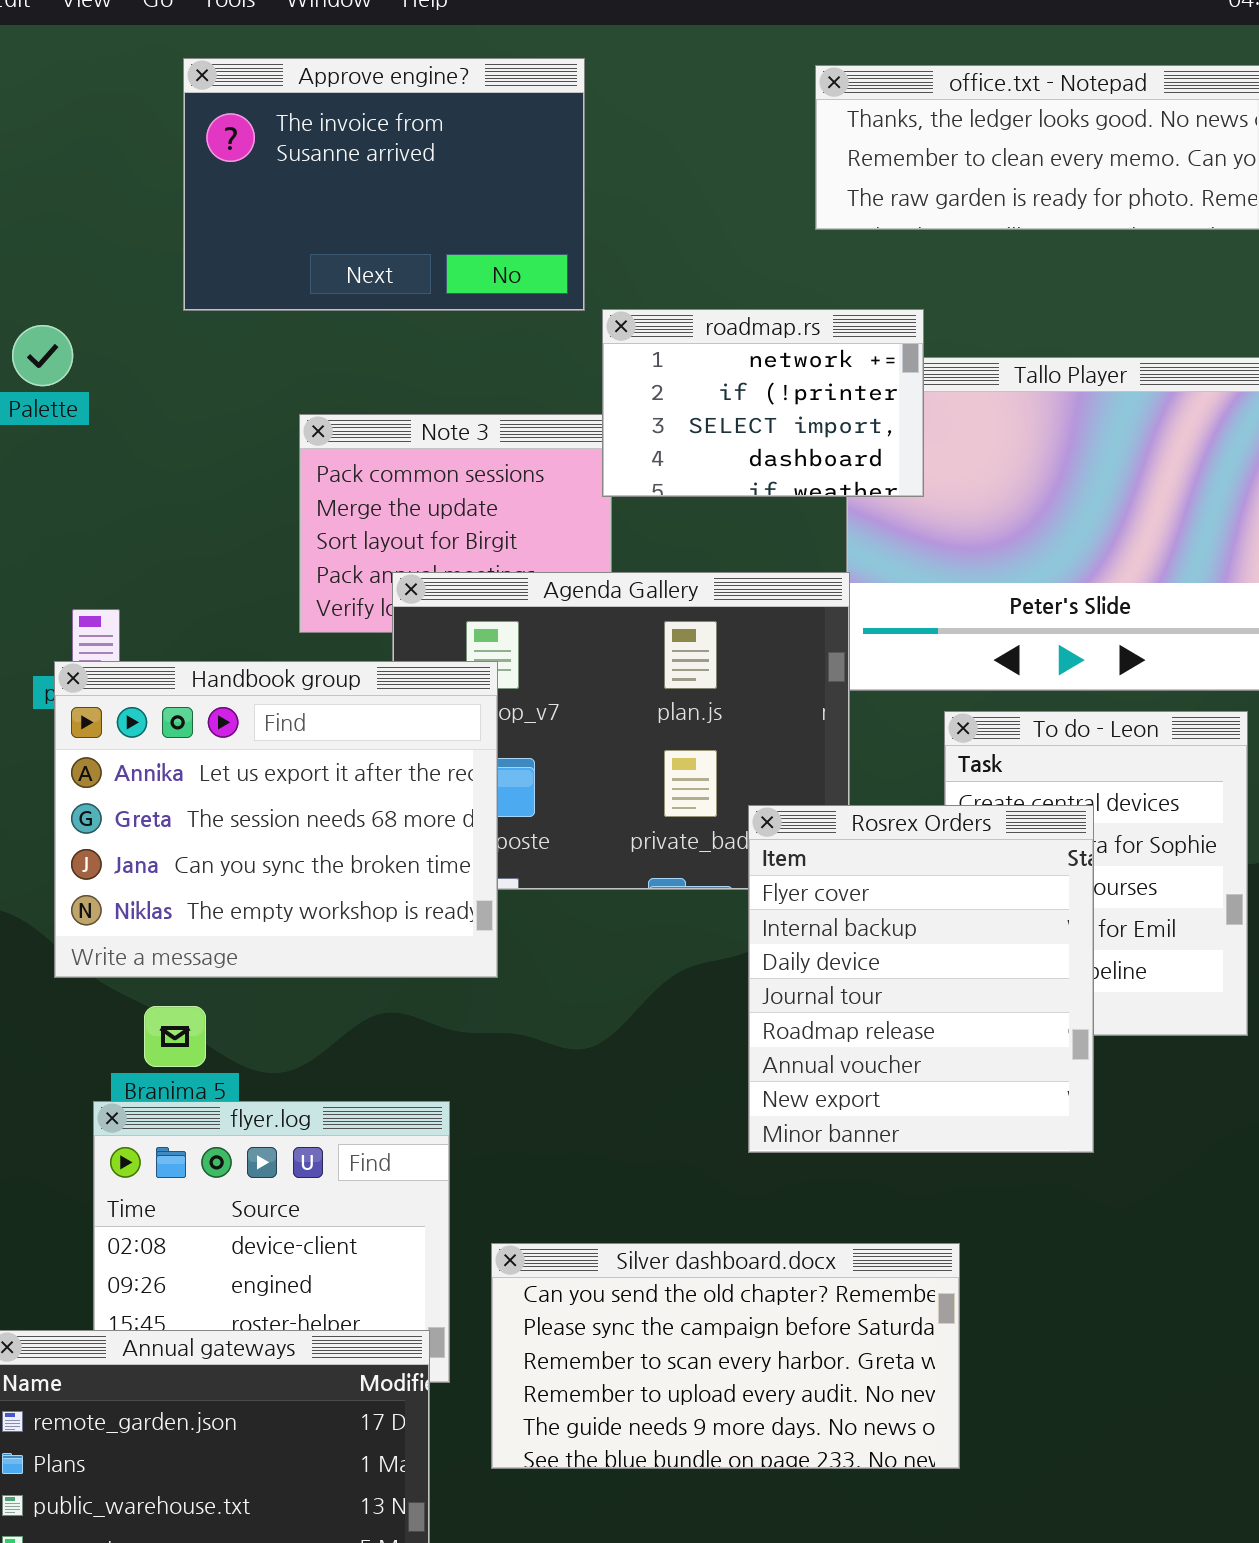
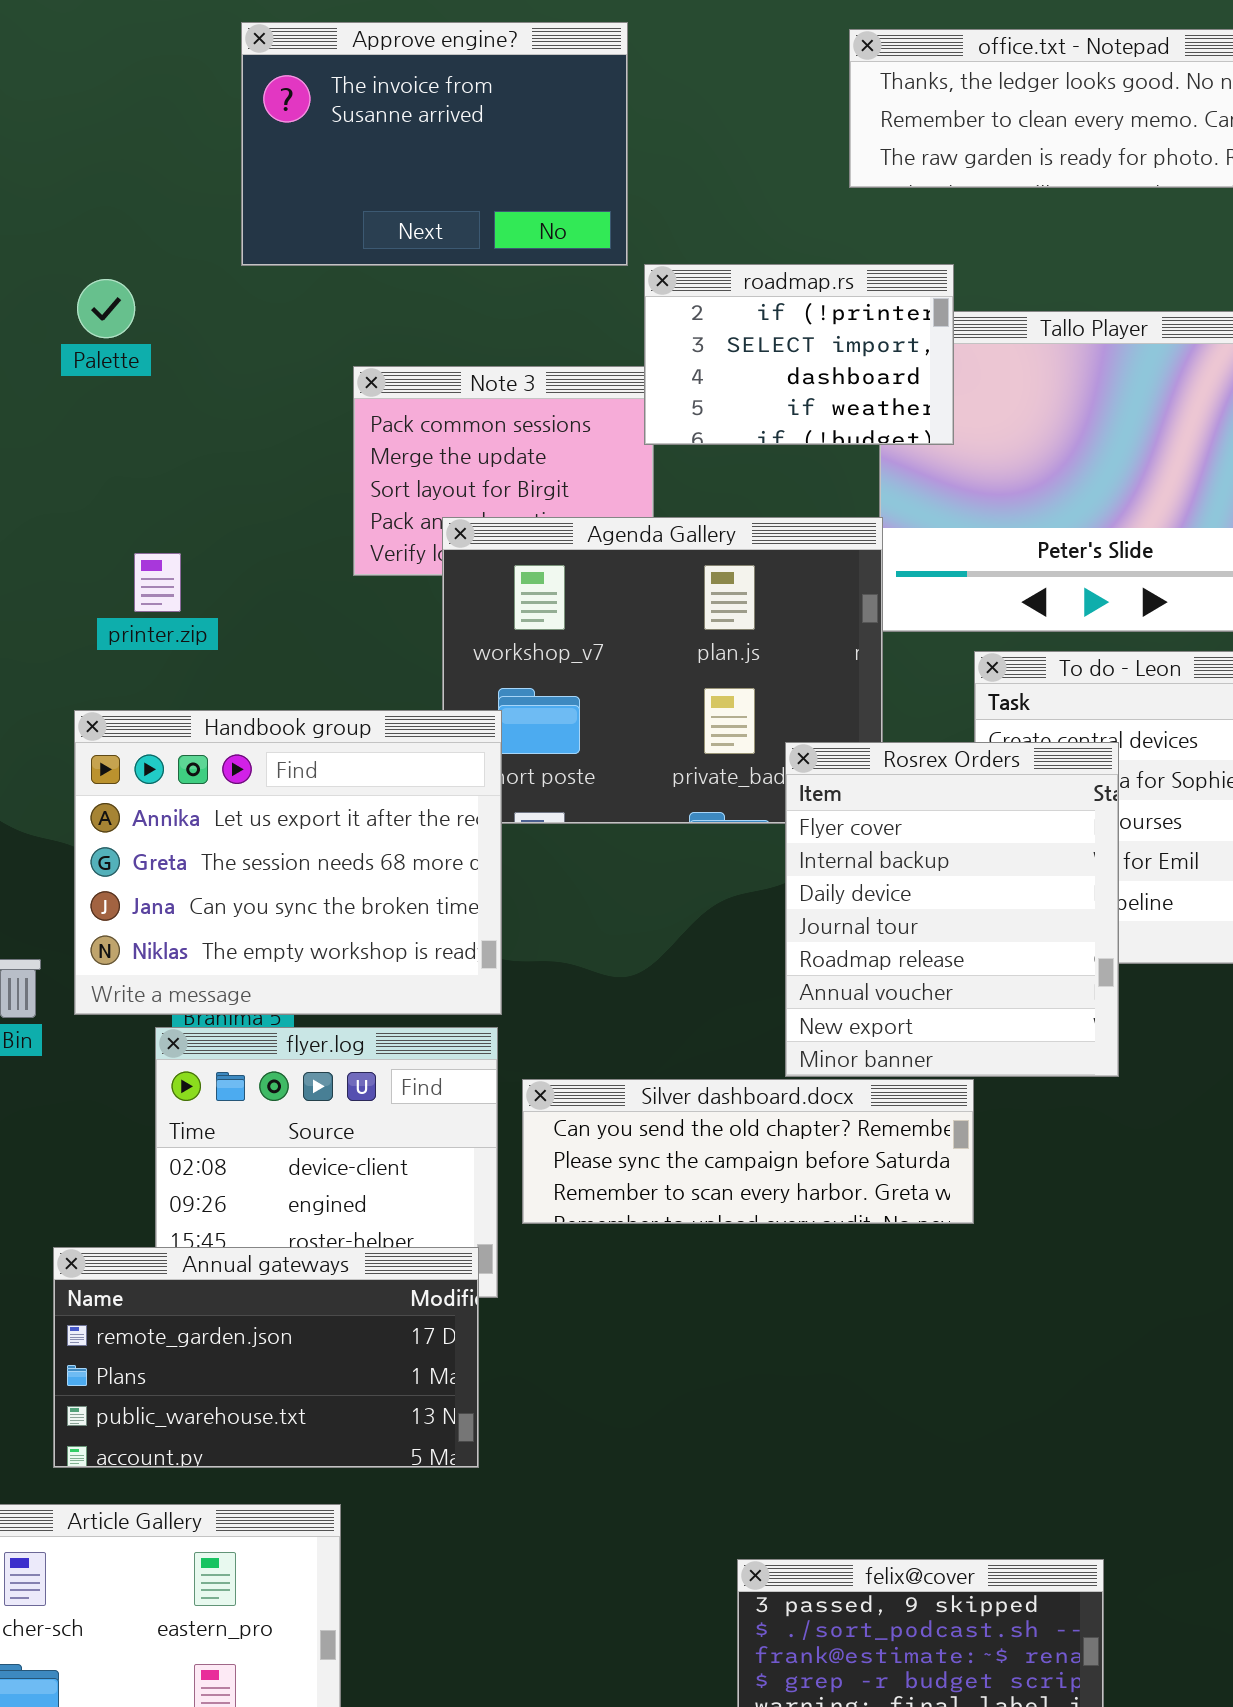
roadmap.rs: [602,309,924,497] -> [644,264,954,445], scrolled down 1 row
Handbook group: [54,661,498,978] -> [74,710,502,1015], moved
Silver dashboard.docx: [491,1243,960,1469] -> [522,1079,974,1224], moved, resized

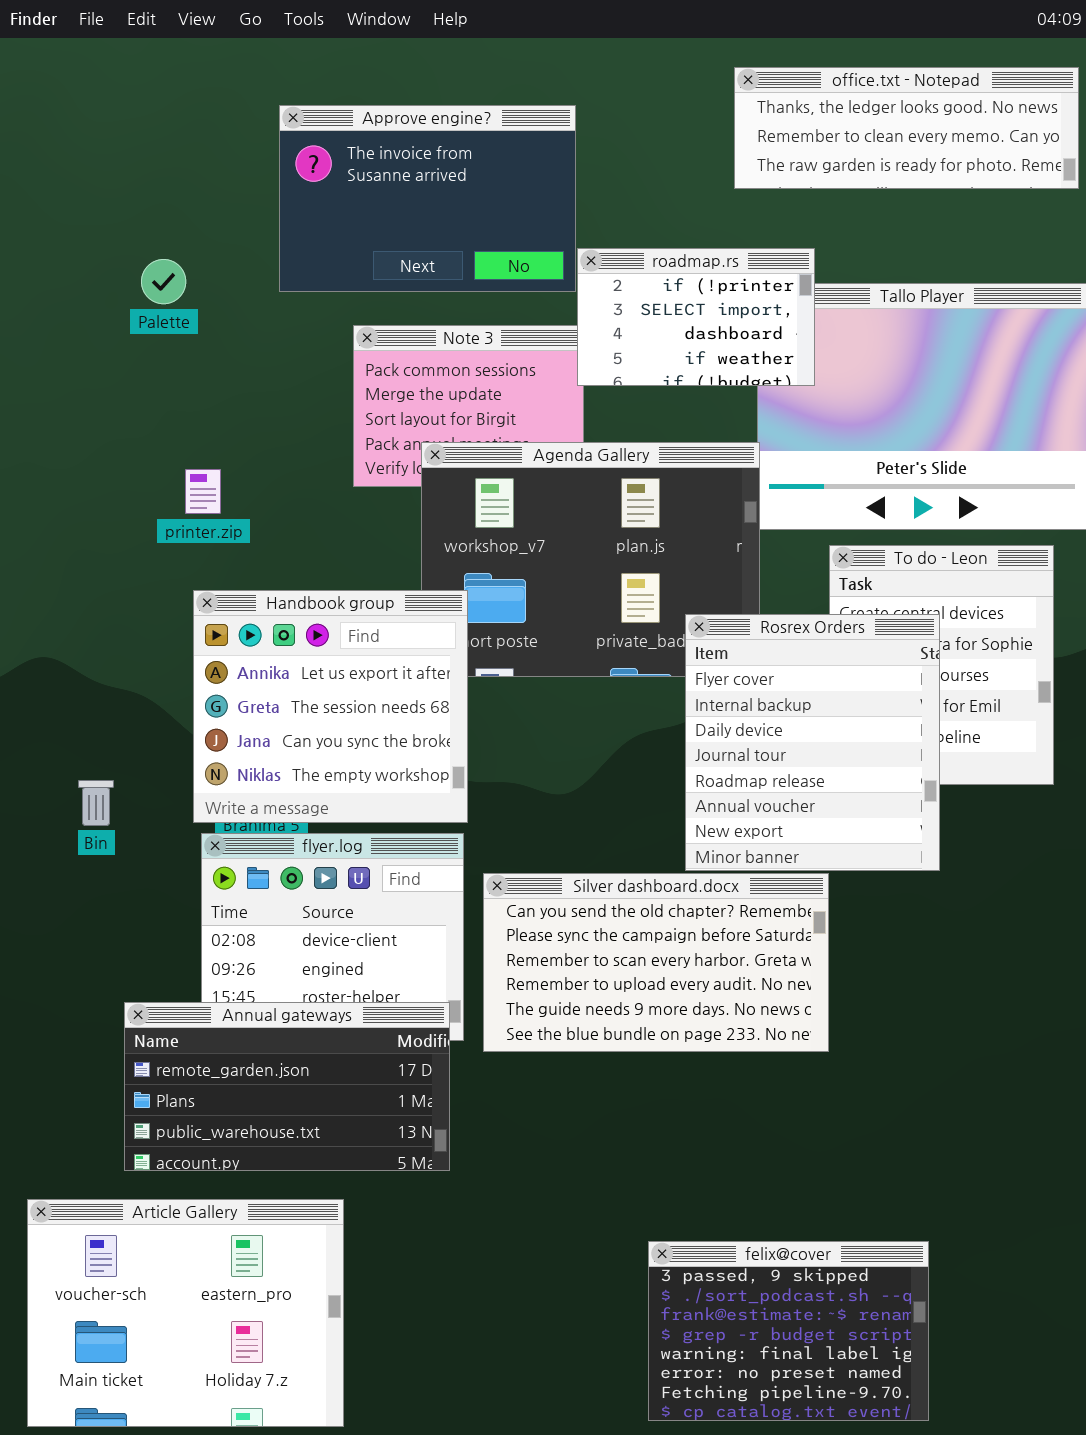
Approve engine?: [241,22,628,266] -> [279,105,576,292], moved
Handbook group: [74,710,502,1015] -> [193,590,468,823], resized
Silver dashboard.docx: [522,1079,974,1224] -> [483,873,829,1052], resized

